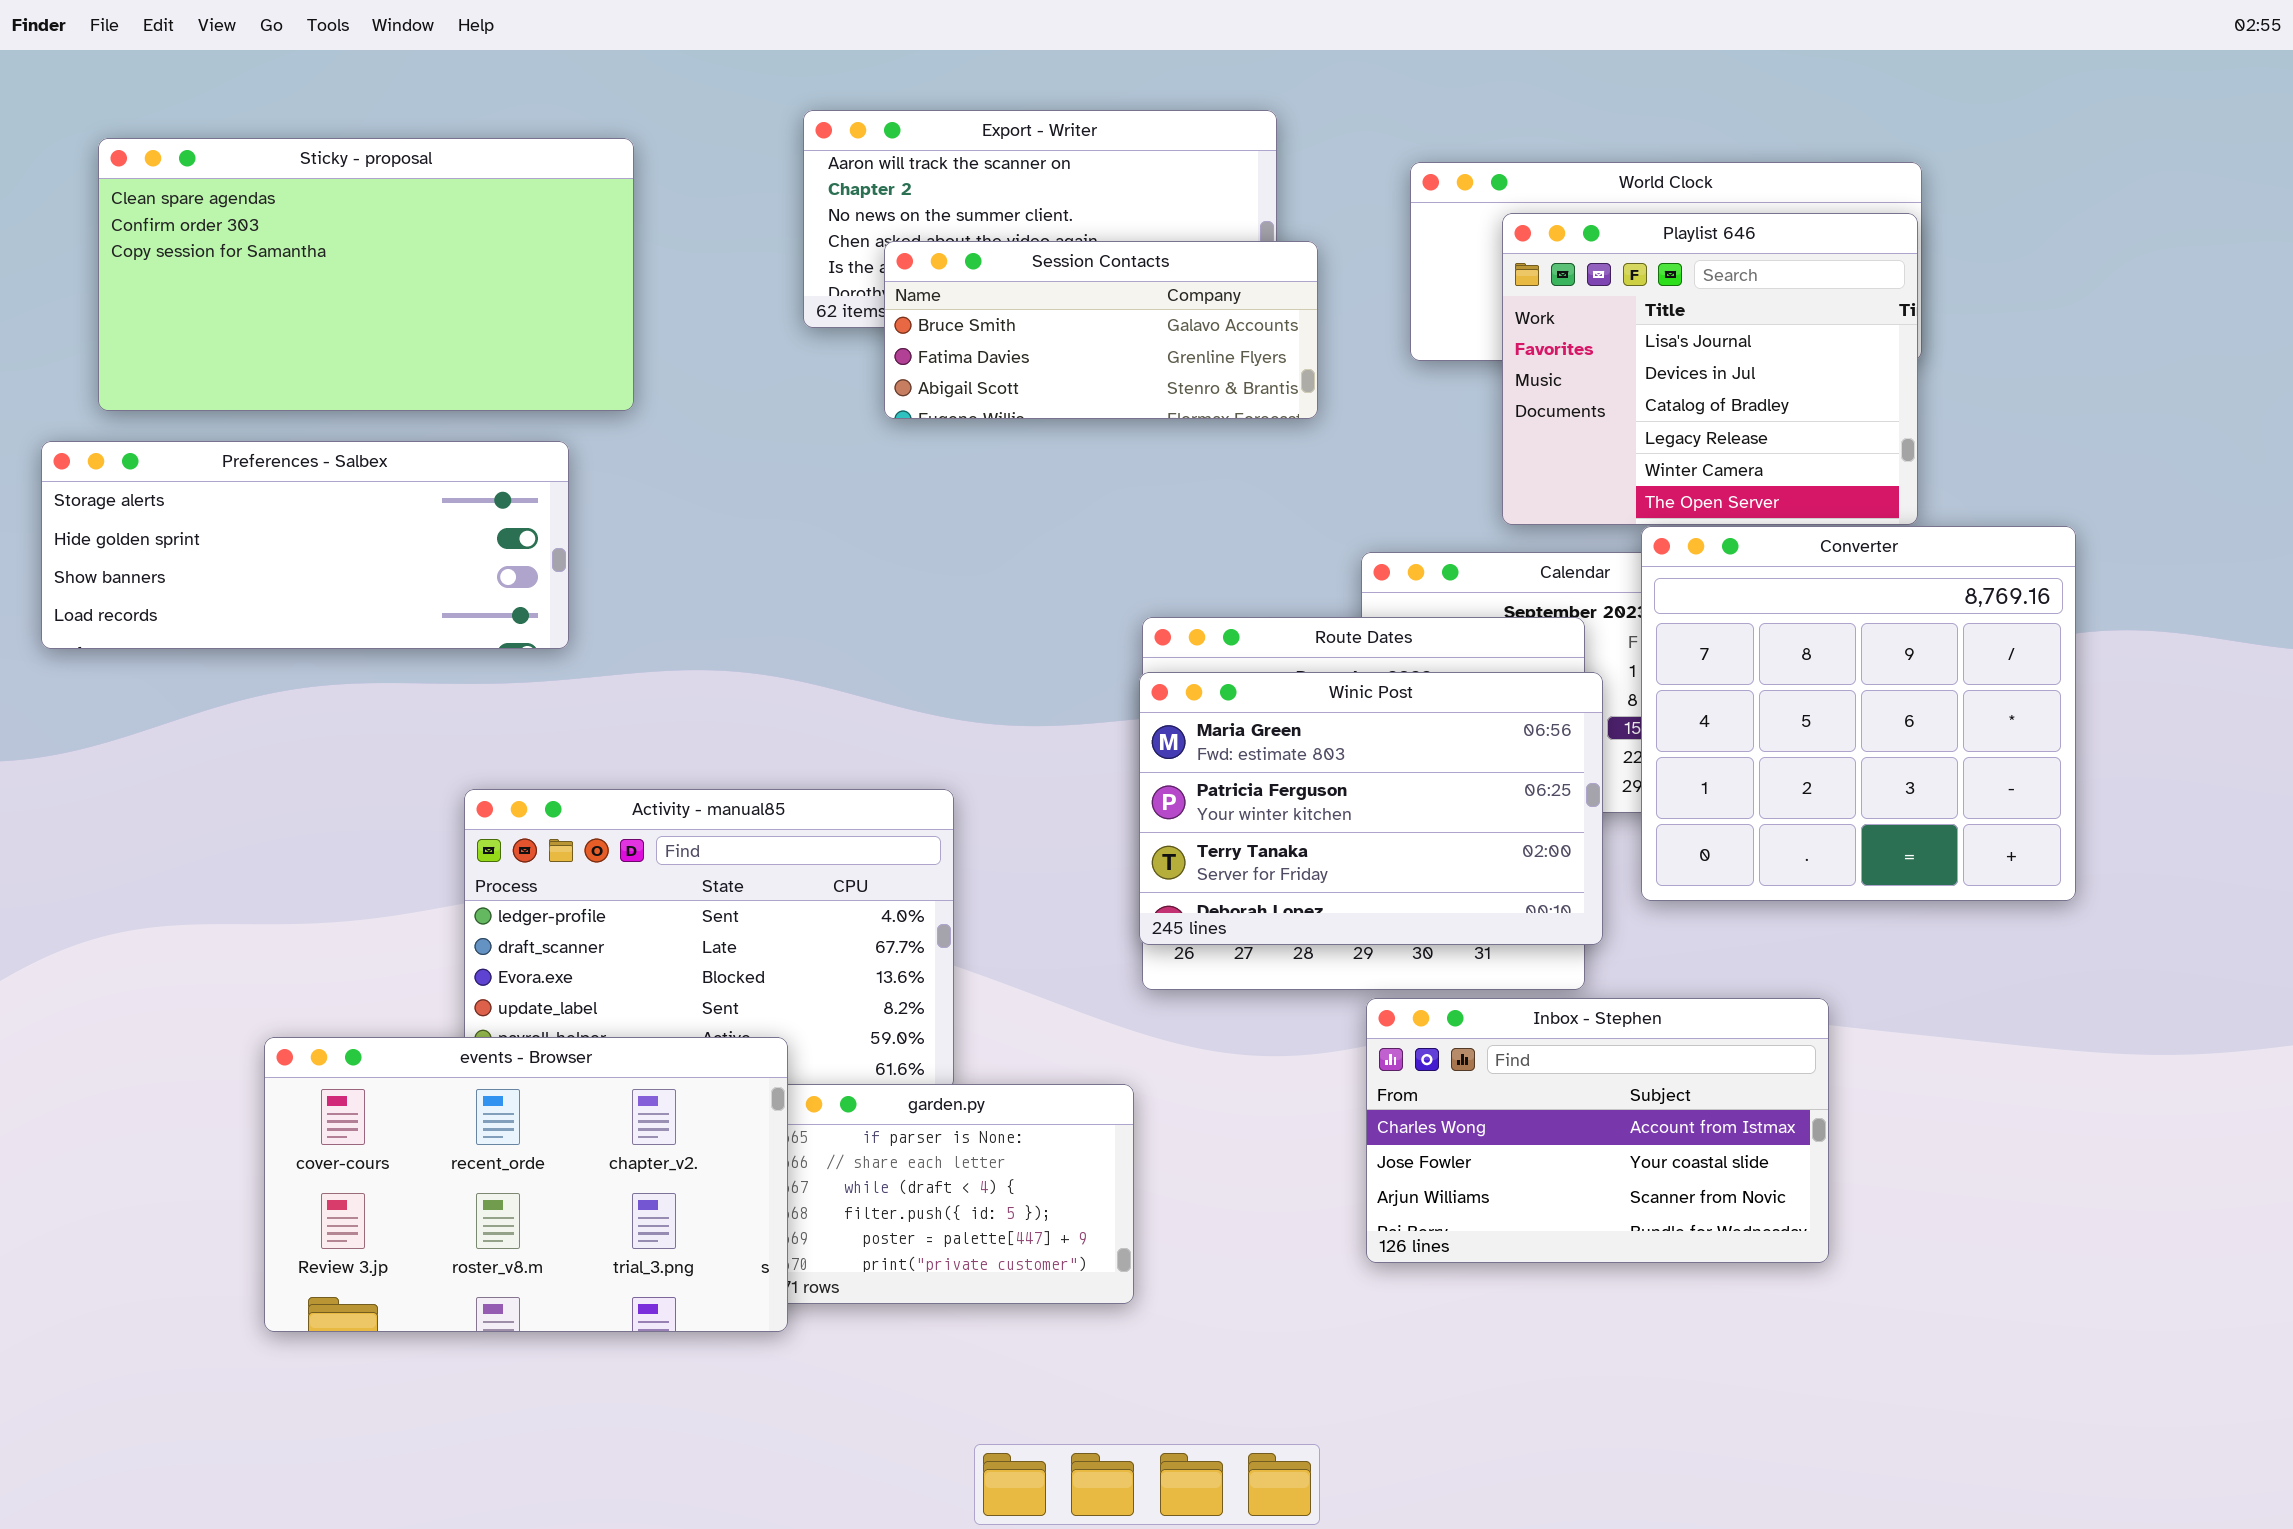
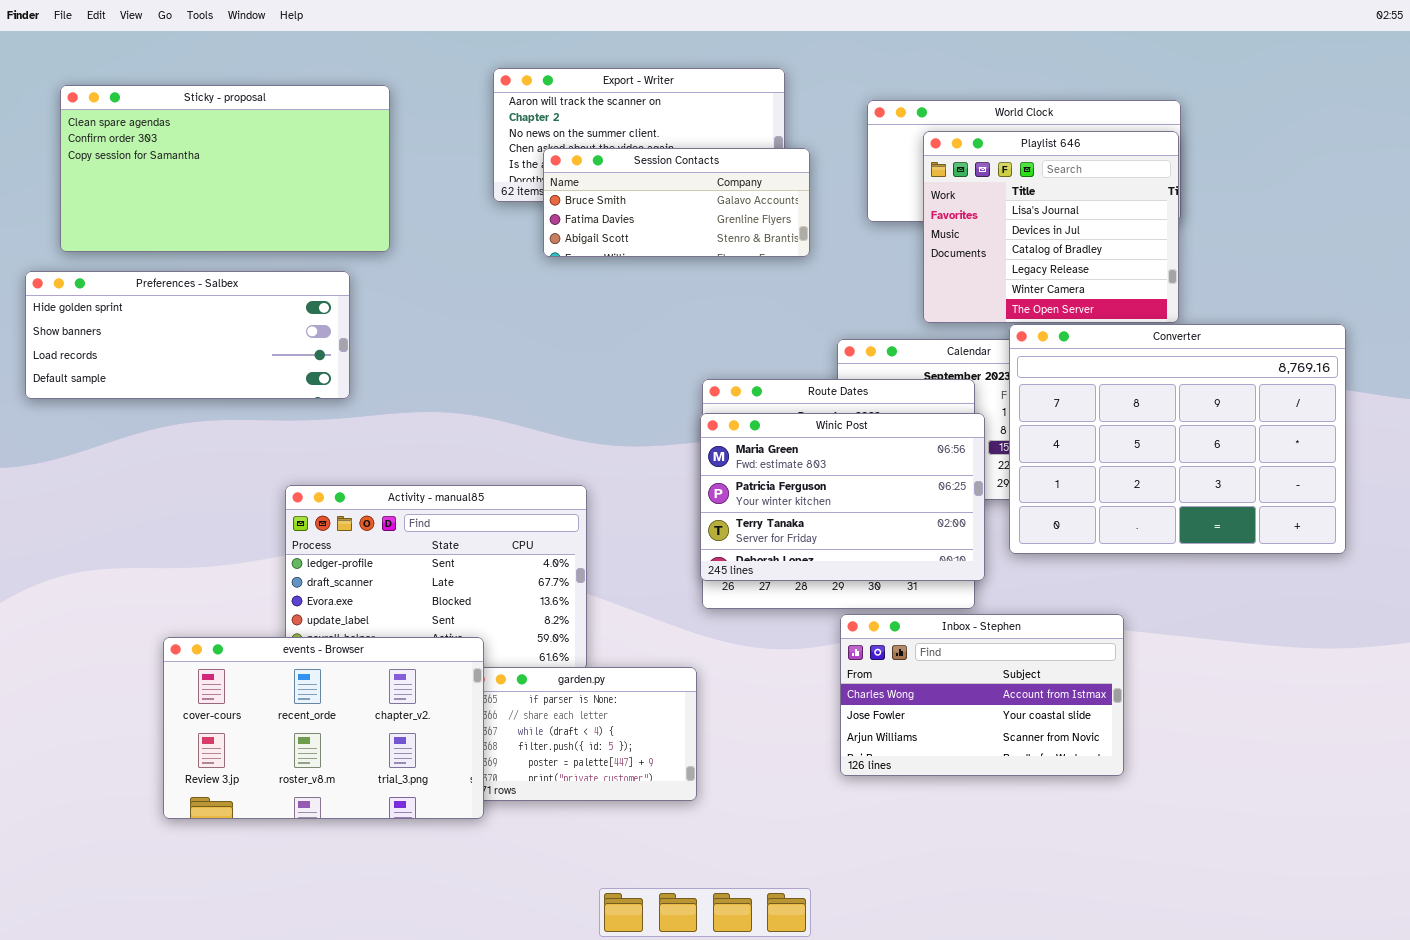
Preferences - Salbex: [41,441,569,649] -> [25,271,350,399], scrolled down 1 row
Converter: [1641,526,2076,901] -> [1009,324,1346,554], resized

